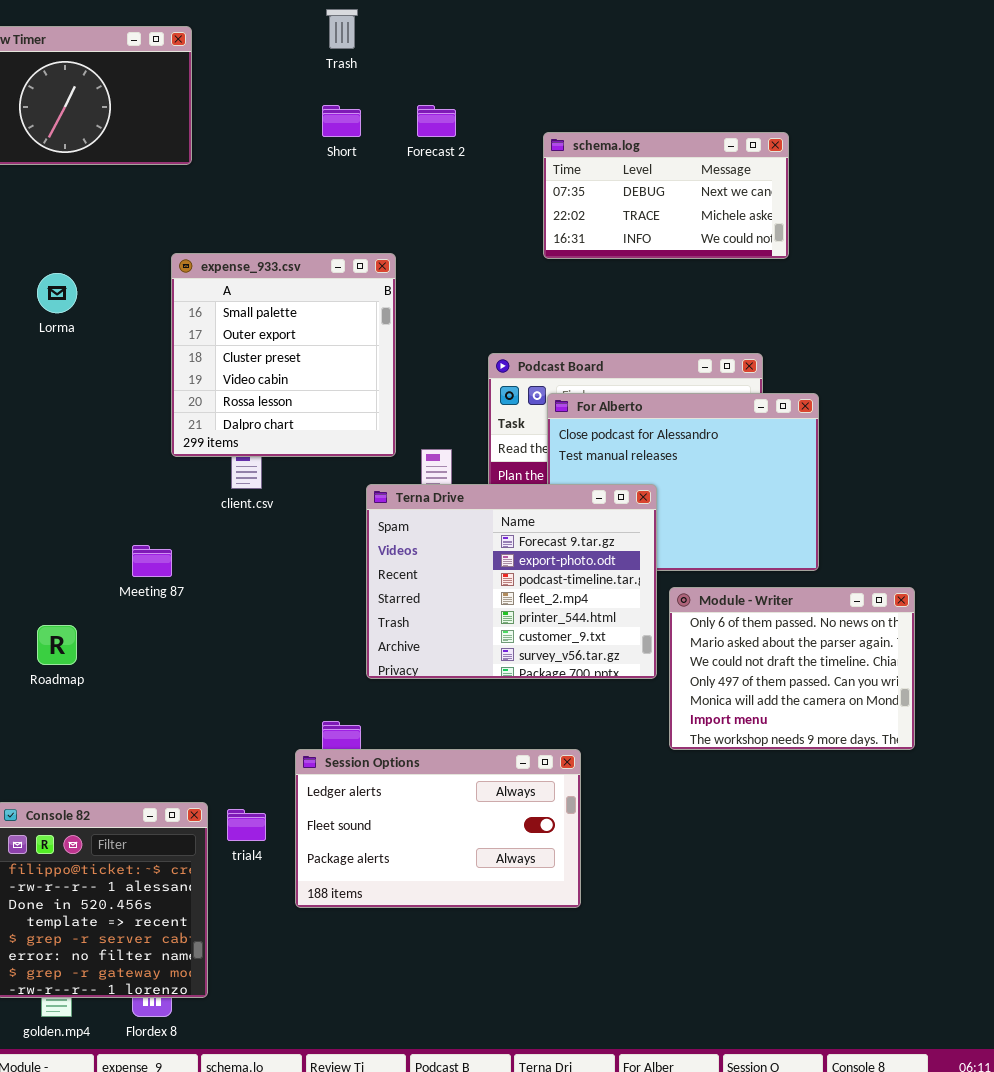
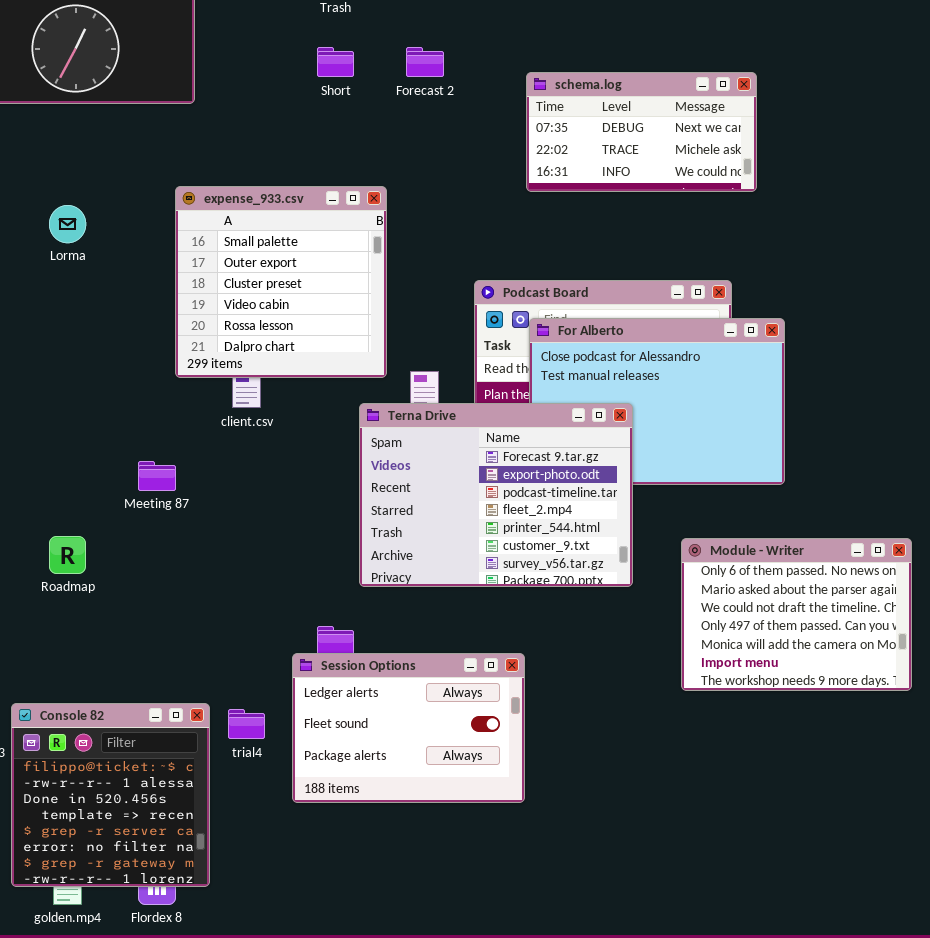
Module - Writer: [669,587,915,750] -> [681,538,912,691], moved
Session Options: [295,749,581,908] -> [292,653,525,803], resized

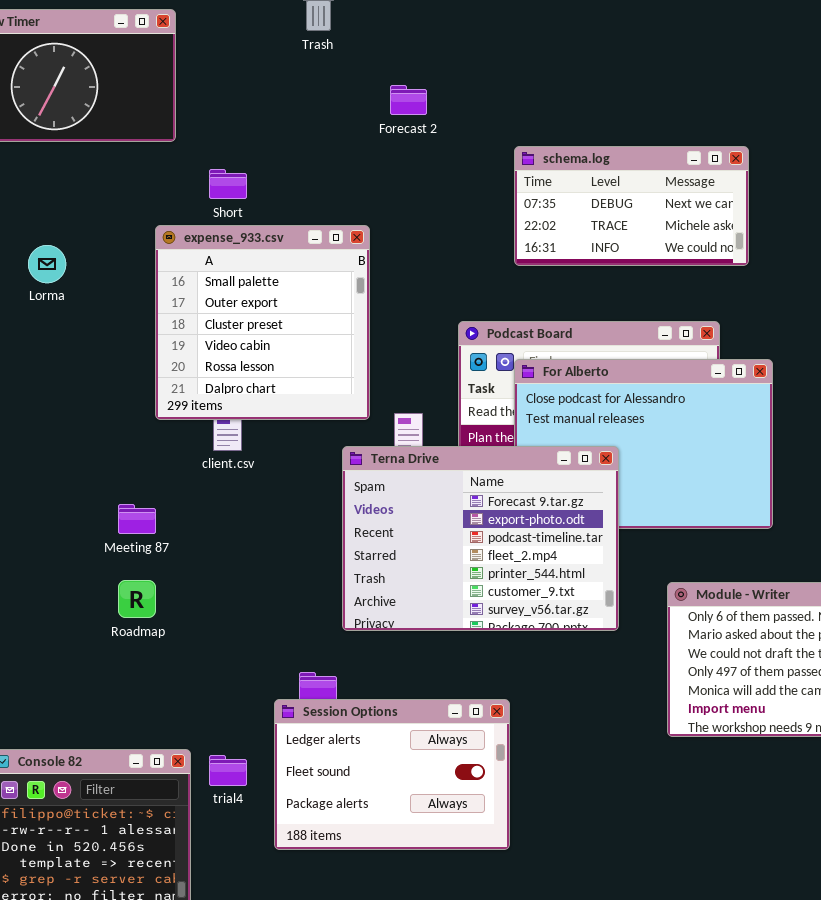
Short: [317,47,354,77] -> [209,169,247,199], moved
schema.log: [526,72,757,192] -> [514,146,749,266], moved
Roadmap: [49,536,86,574] -> [118,580,156,618], moved

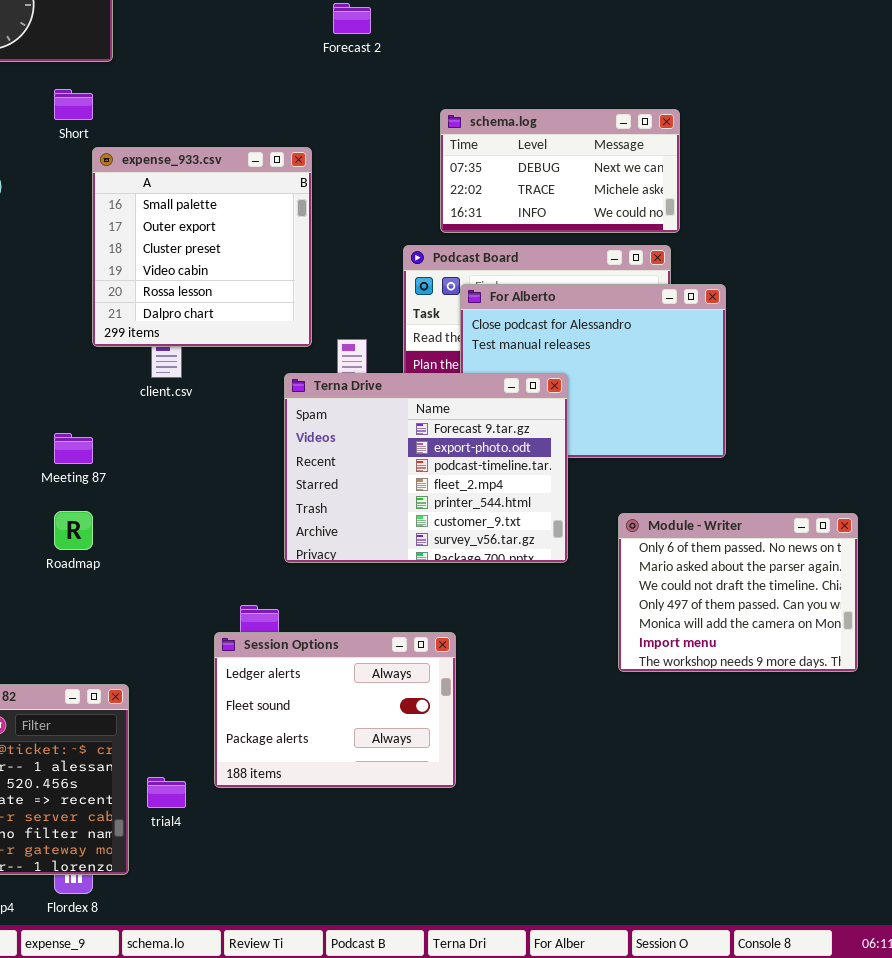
schema.log: [514,146,749,266] -> [440,109,680,233], moved
Short: [209,169,247,199] -> [54,89,93,120], moved
trial4: [209,755,247,786] -> [147,777,186,808], moved

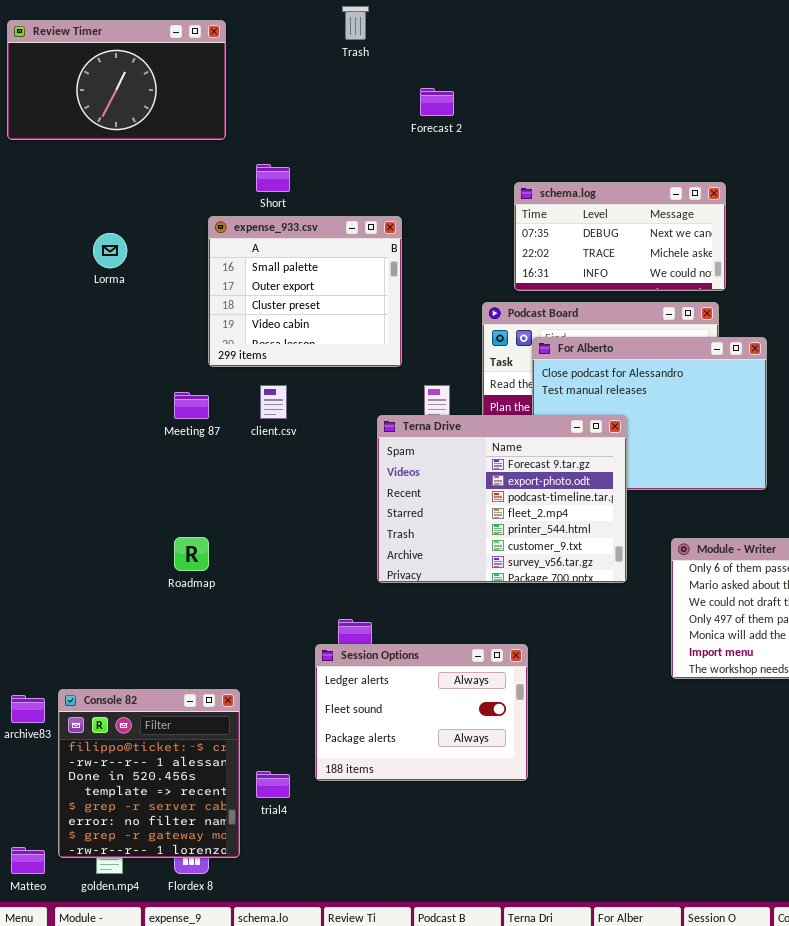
Short: [54,89,93,120] -> [256,164,290,192], moved
expense_933.csv: [92,147,312,347] -> [208,216,402,367], resized
Meeting 87: [54,433,93,464] -> [174,392,209,419], moved

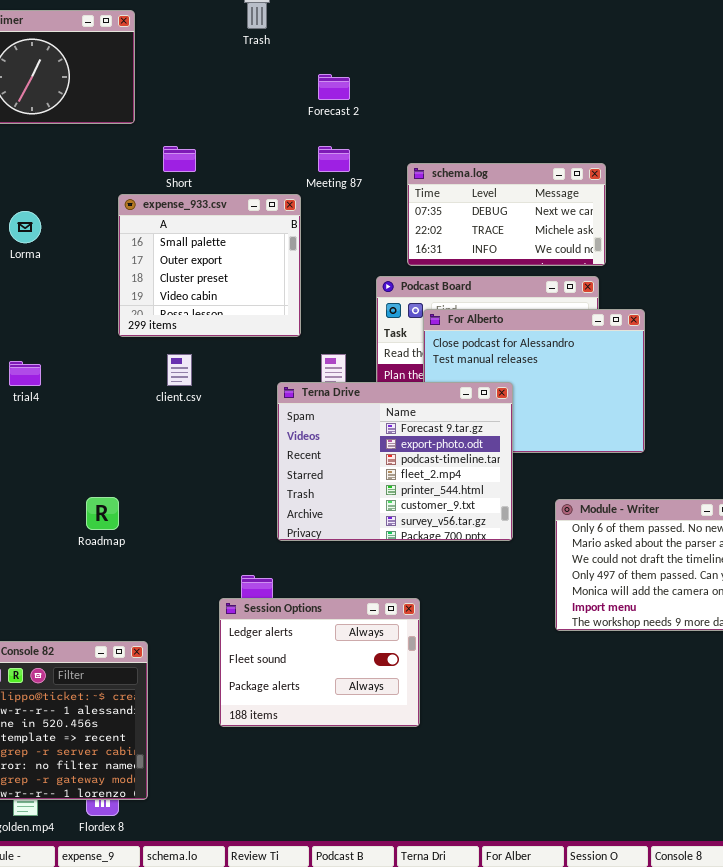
Meeting 87: [174,392,209,419] -> [318,146,350,172], moved
trial4: [256,771,290,798] -> [9,361,41,386], moved

